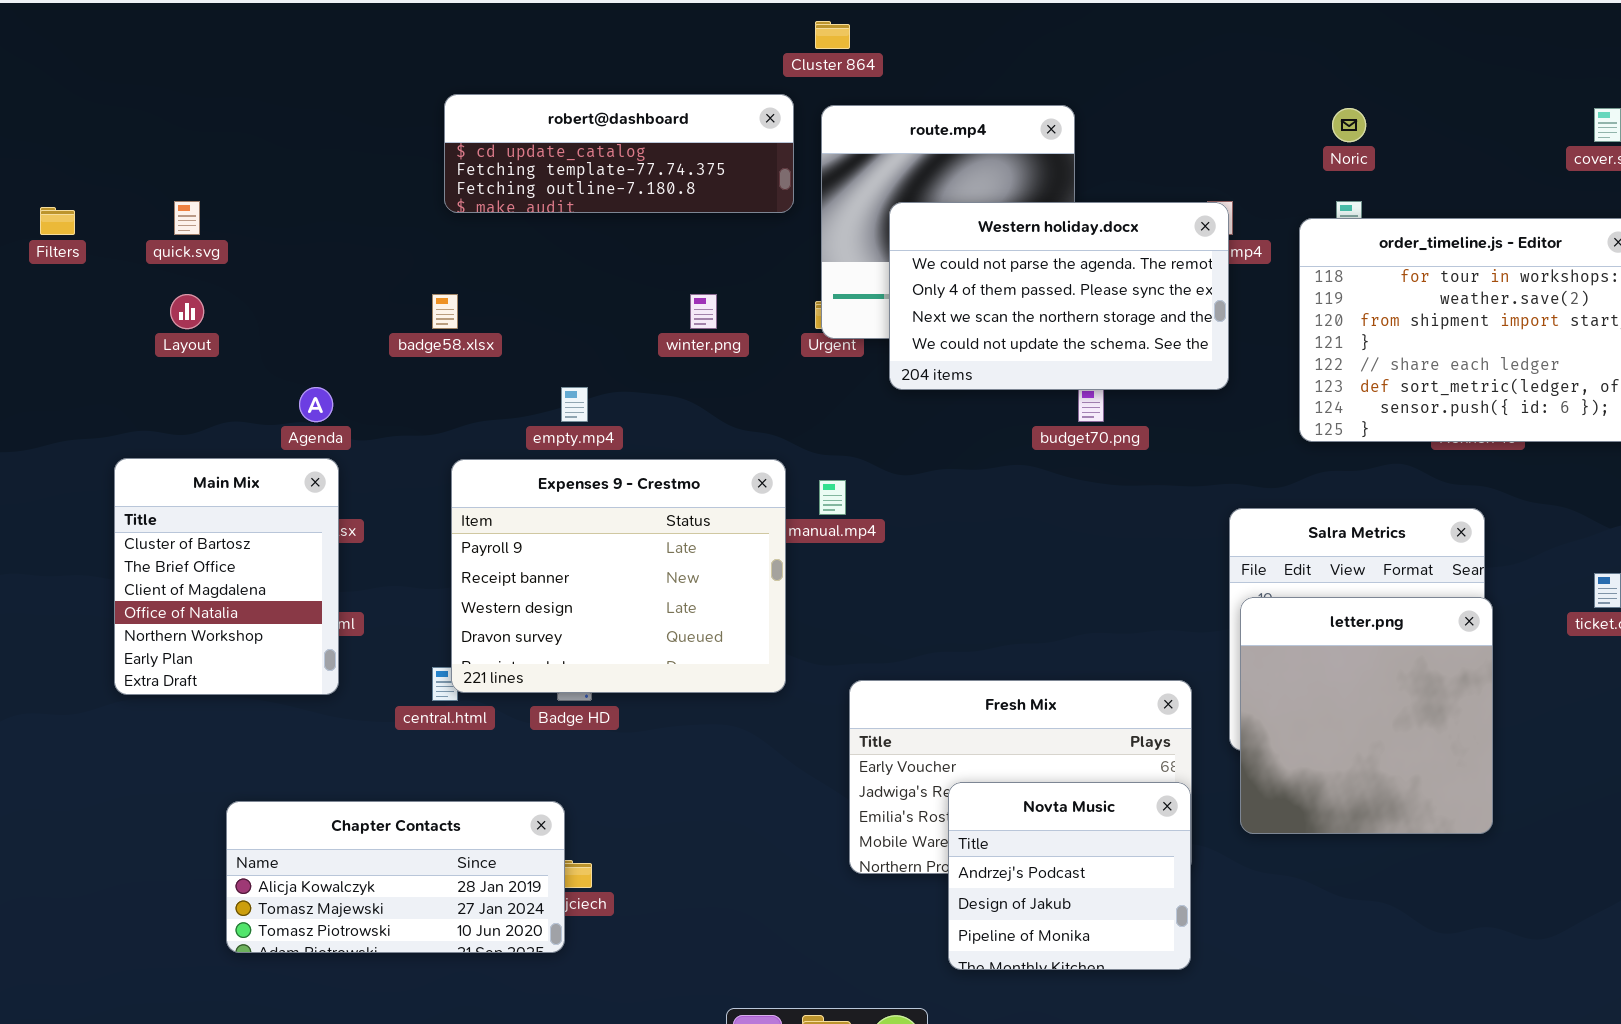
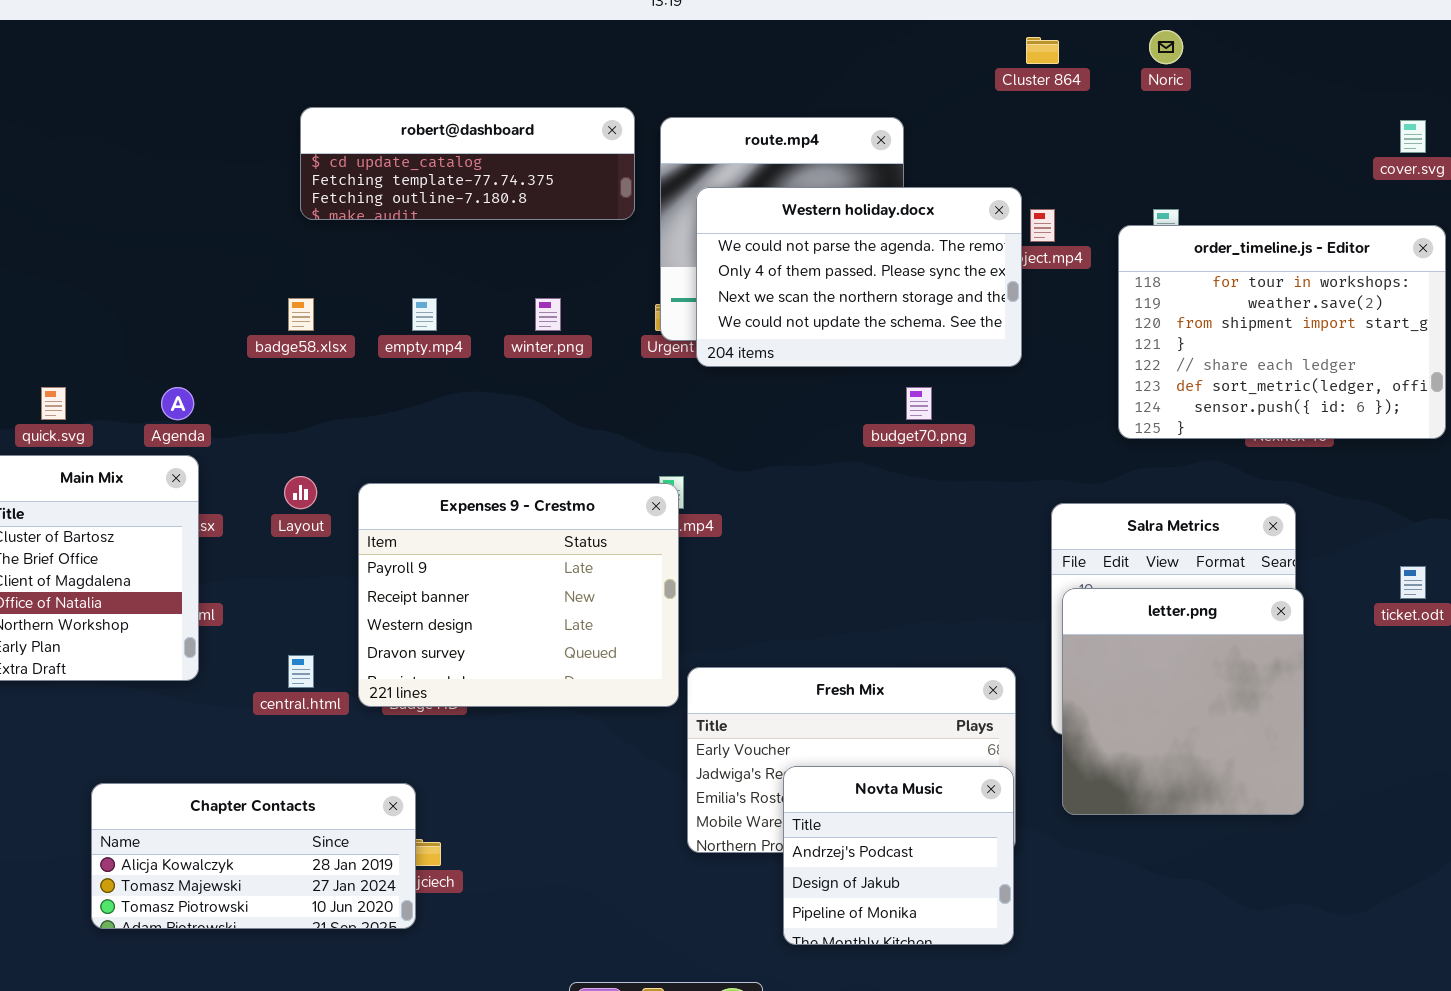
Cluster 864: [815,21,850,49] -> [1026,37,1059,64], moved
Noric: [1332,108,1366,142] -> [1149,30,1183,64], moved
quick.svg: [174,201,200,235] -> [41,387,66,420], moved
Western holiday.docx: [889,202,1229,390] -> [696,187,1022,367], moved
Layout: [170,294,204,329] -> [284,476,317,509], moved
empty.mp4: [561,387,588,422] -> [412,298,437,331], moved
Expenses 9 - Crestmo: [451,459,786,693] -> [358,483,679,707], moved

